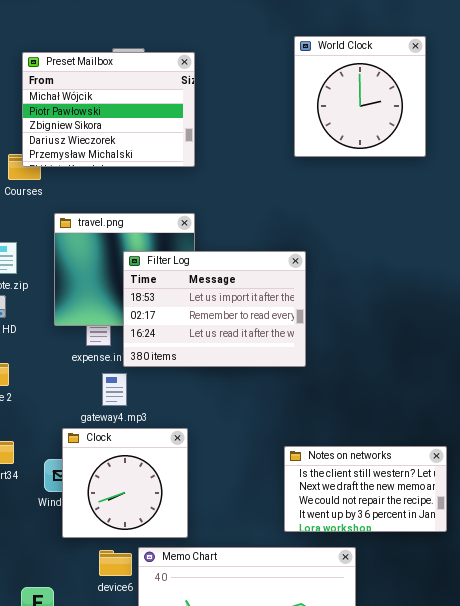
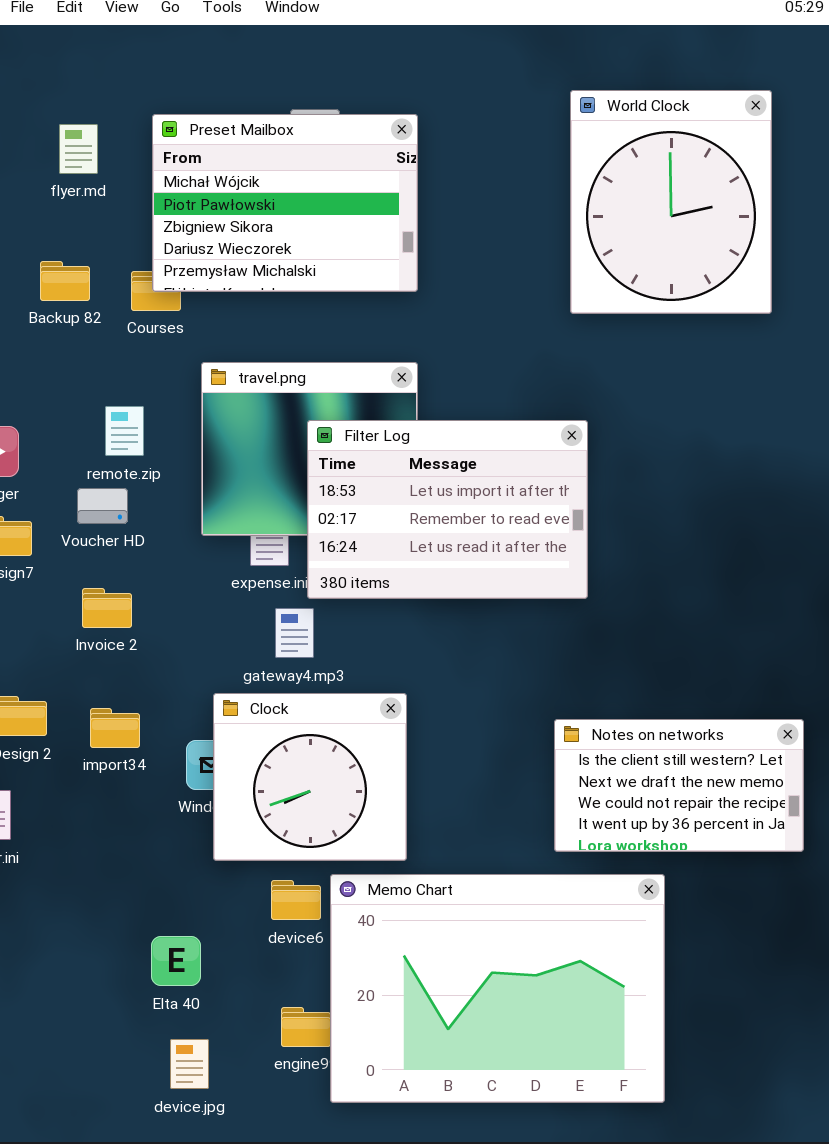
World Clock: [294,36,426,157] -> [570,90,772,314], resized

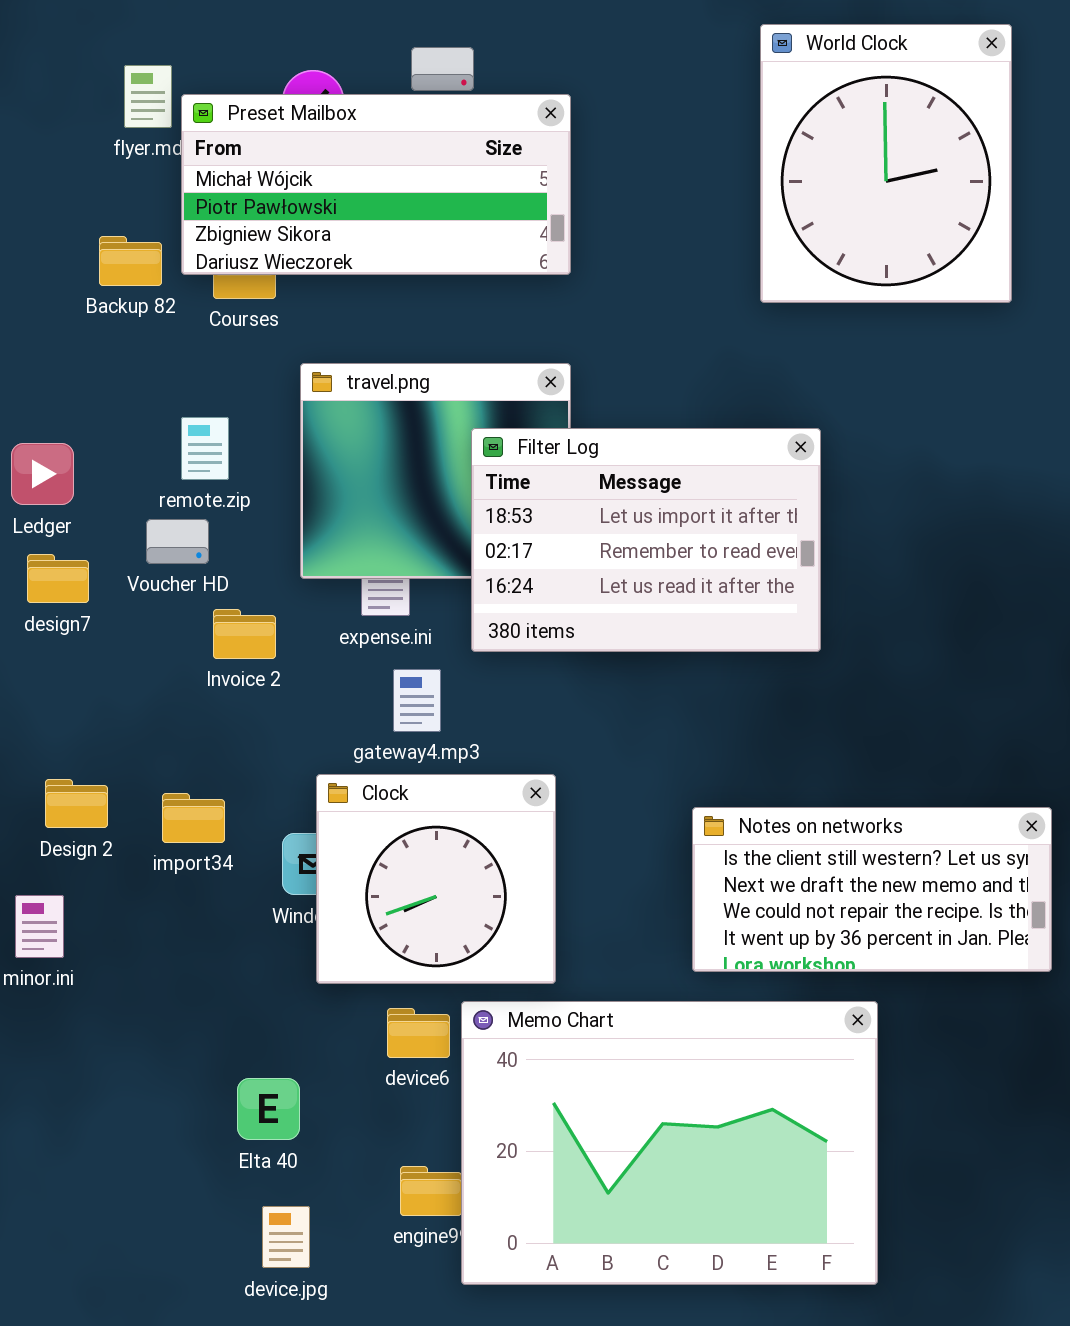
Preset Mailbox: [152,114,418,292] -> [181,94,571,275], resized
Filter Log: [307,420,588,599] -> [471,428,821,652], moved
Invoice 2: [82,588,132,628] -> [213,609,276,659], moved
Notes on networks: [554,719,804,852] -> [692,807,1052,972], resized

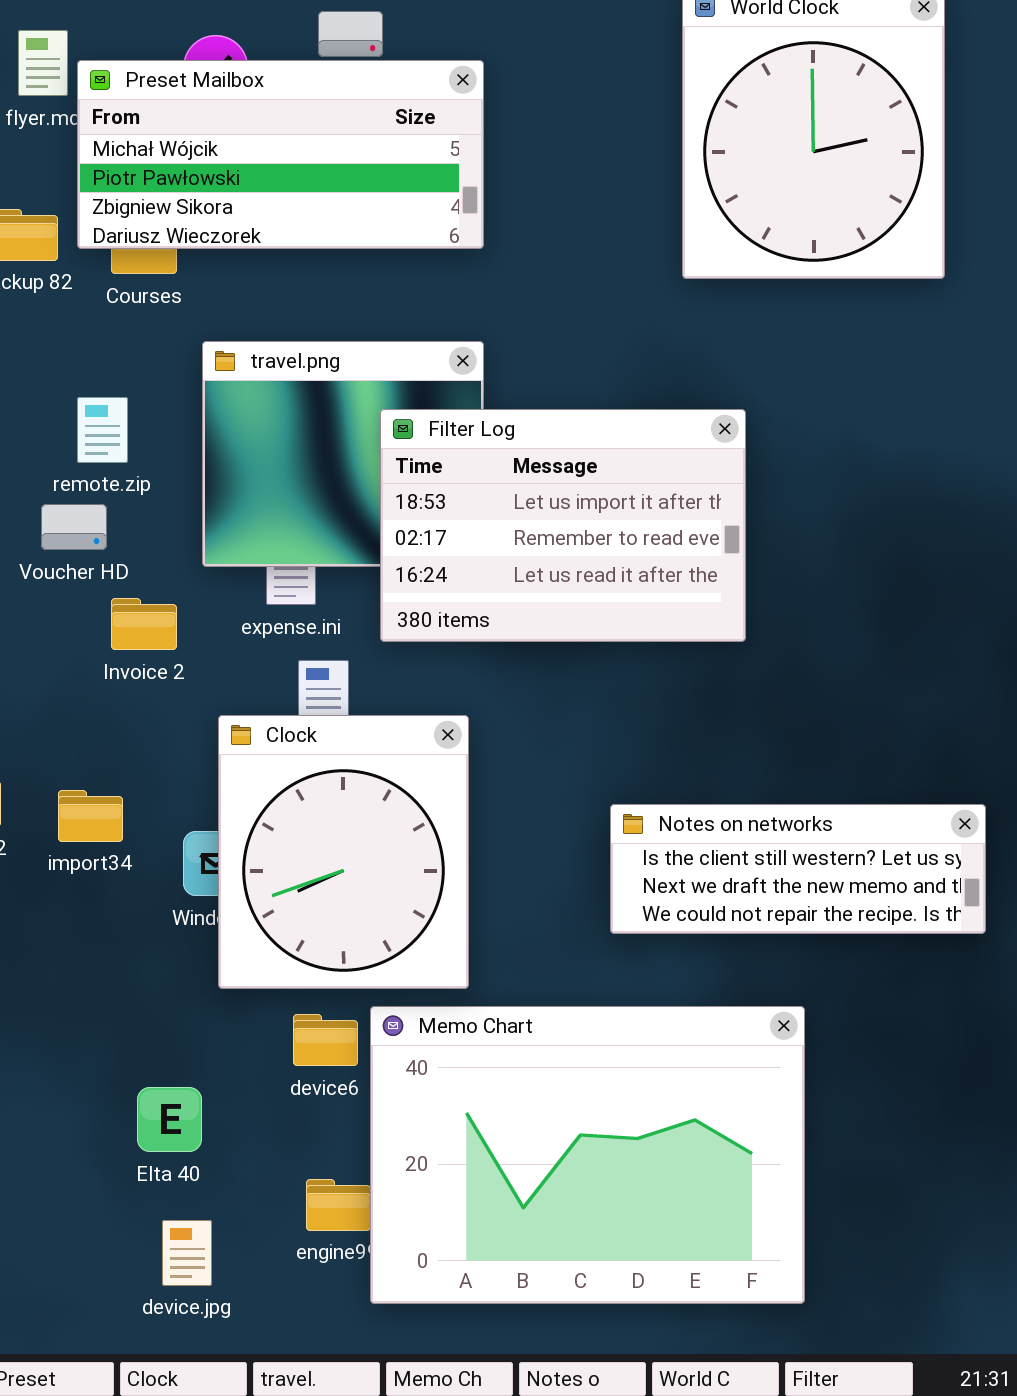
Clock: [316,774,556,984] -> [218,715,469,989], resized
Notes on networks: [692,807,1052,972] -> [610,804,986,934], resized

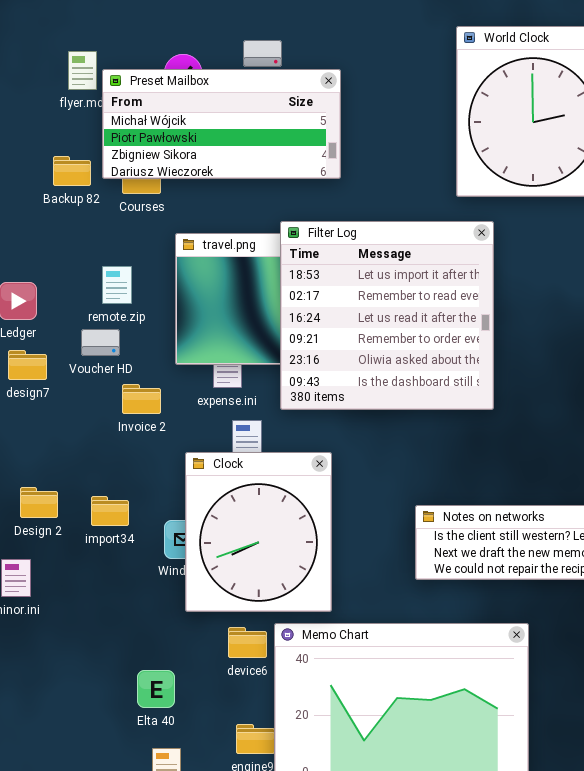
Filter Log: [380,409,746,642] -> [280,221,494,410], resized

